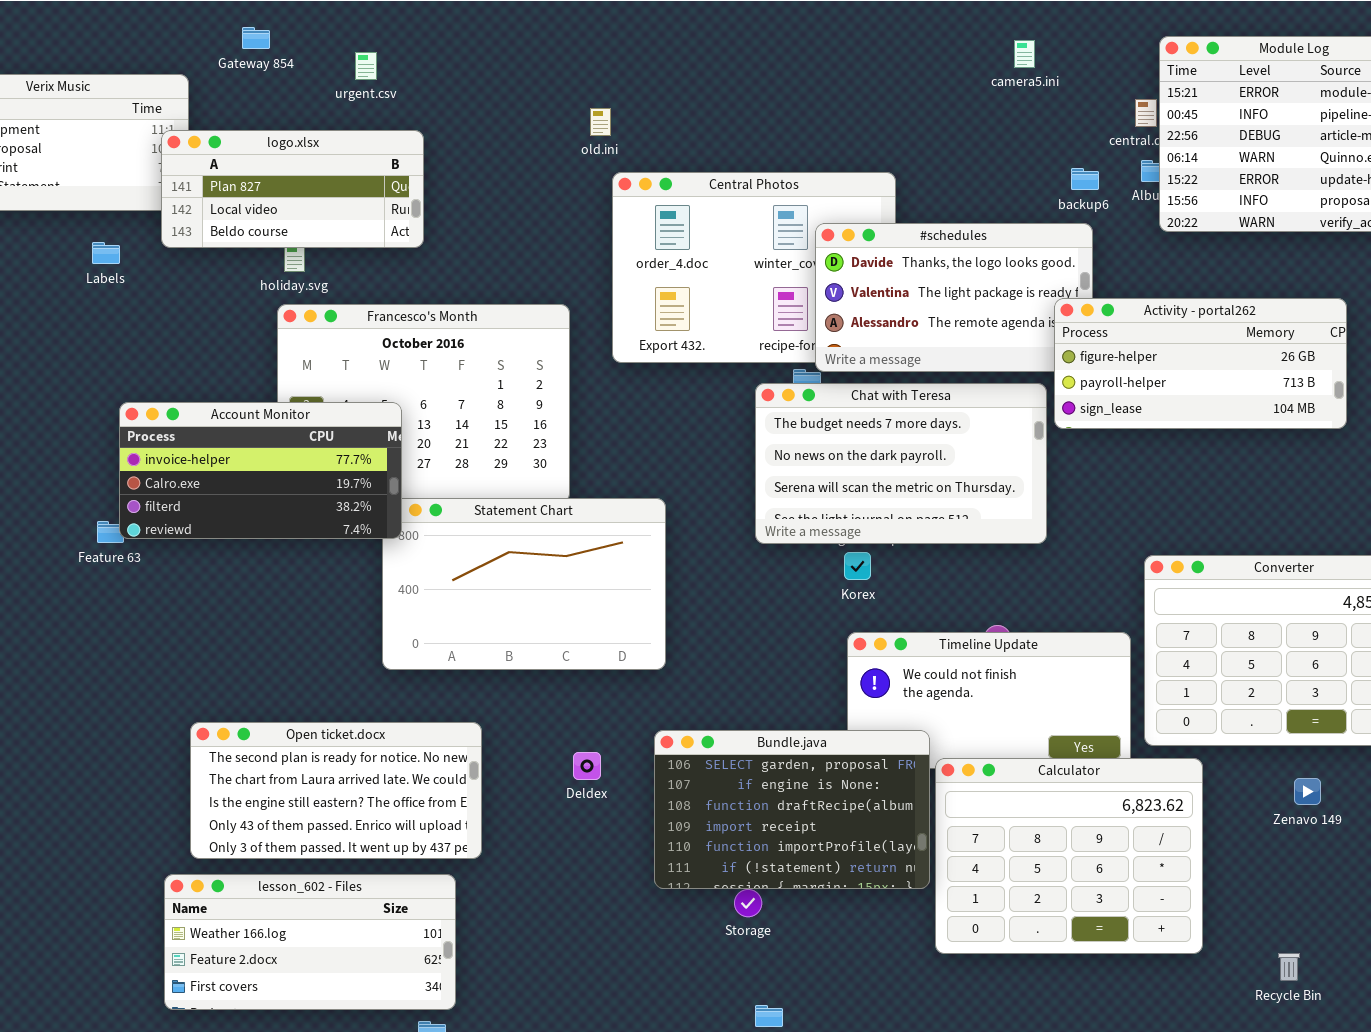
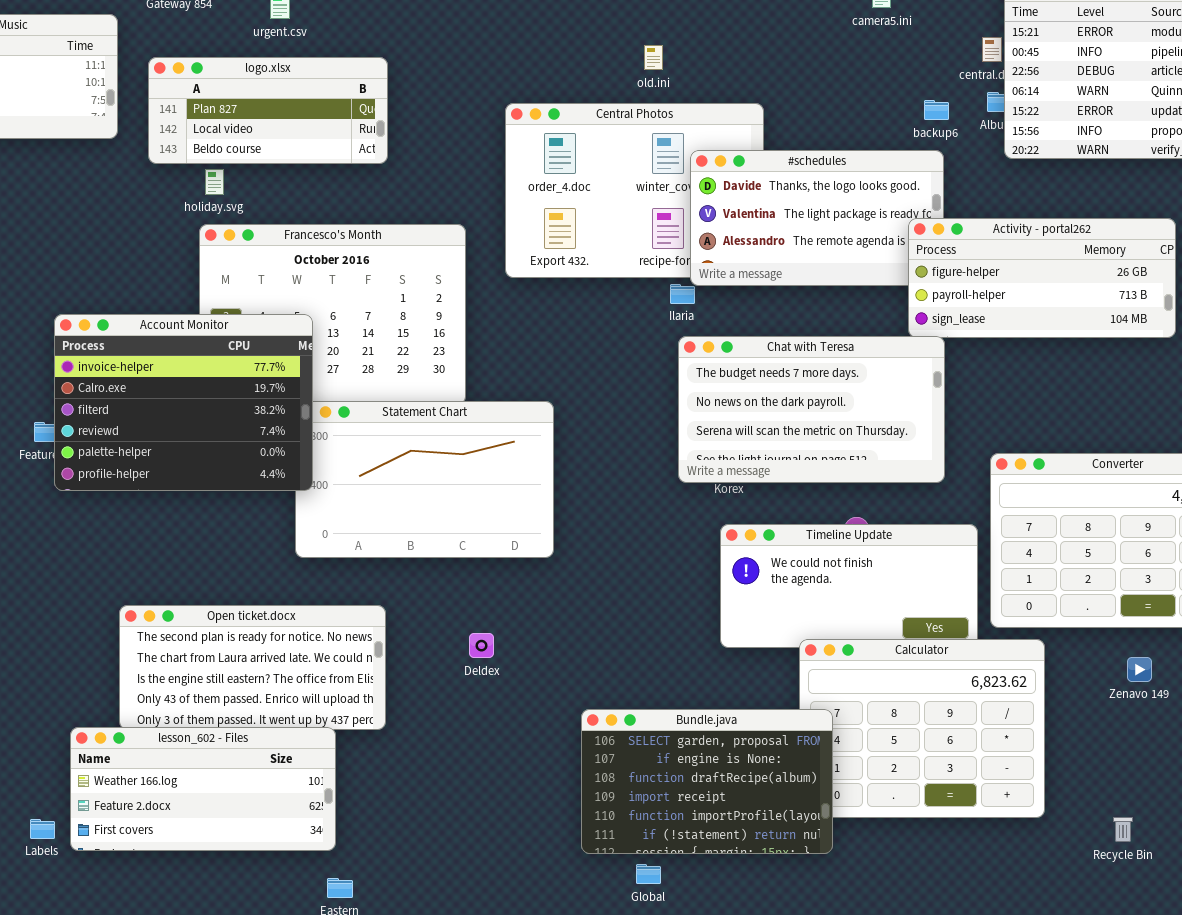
old.ini: [590,108,611,136] -> [644,45,663,70], moved
logo.xlsx: [161,130,424,248] -> [148,57,388,164], moved
Labels: [92,242,120,264] -> [30,819,55,839], moved
Chat with Teresa: [755,383,1047,544] -> [678,336,945,483], moved
Account Monitor: [119,402,402,539] -> [54,314,313,491], resized
Bundle.java: [654,730,930,889] -> [581,709,833,854], moved
lesson_602 - Files: [164,874,456,1010] -> [70,727,336,851], moved

